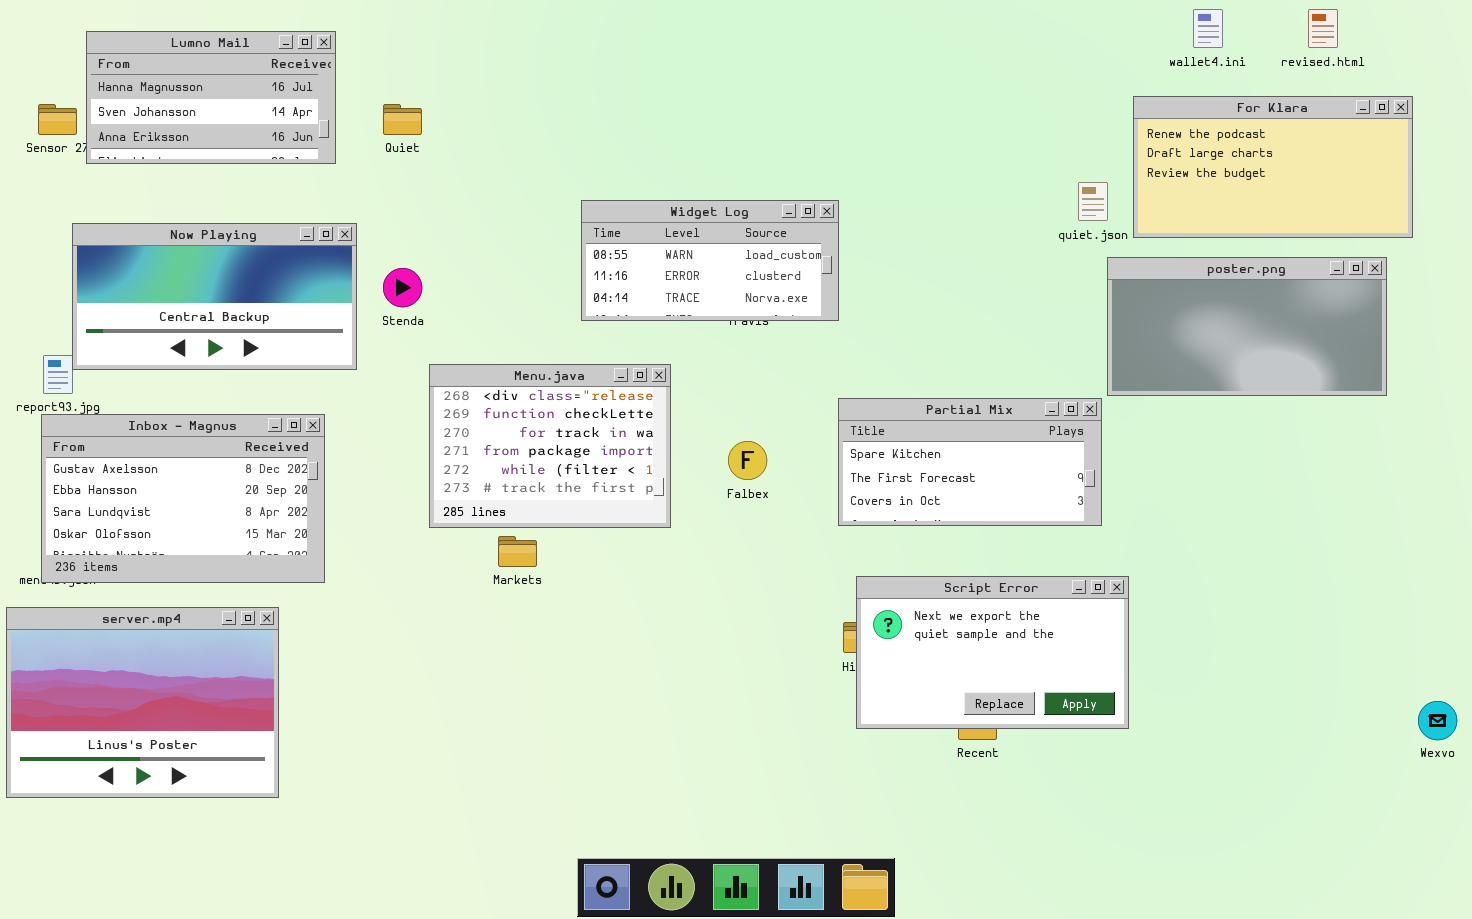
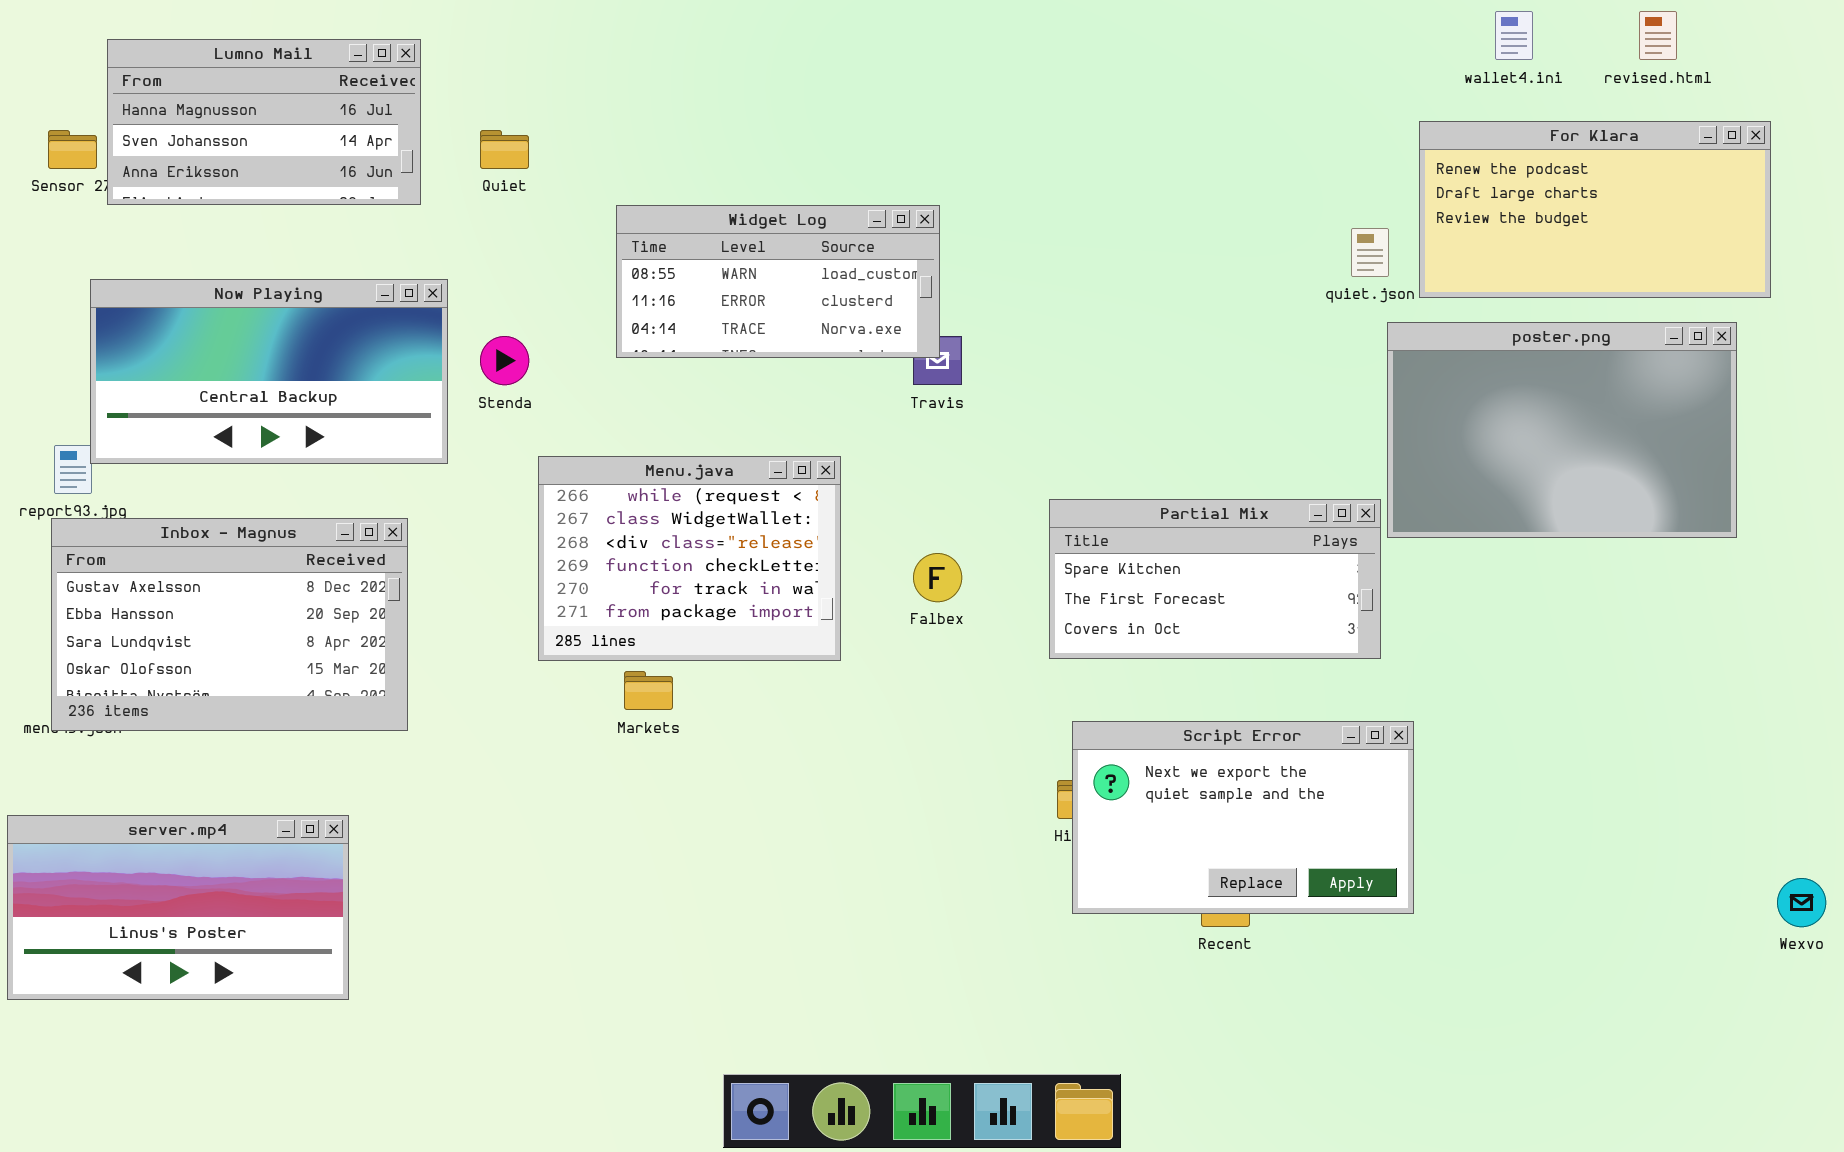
Widget Log: [581,200,839,321] -> [616,205,940,358], moved
poster.png: [1107,257,1387,396] -> [1387,322,1737,538], resized
Menu.java: [429,364,671,528] -> [538,456,841,661], scrolled up 2 rows
server.mp4: [6,607,279,798] -> [7,815,349,1000], resized

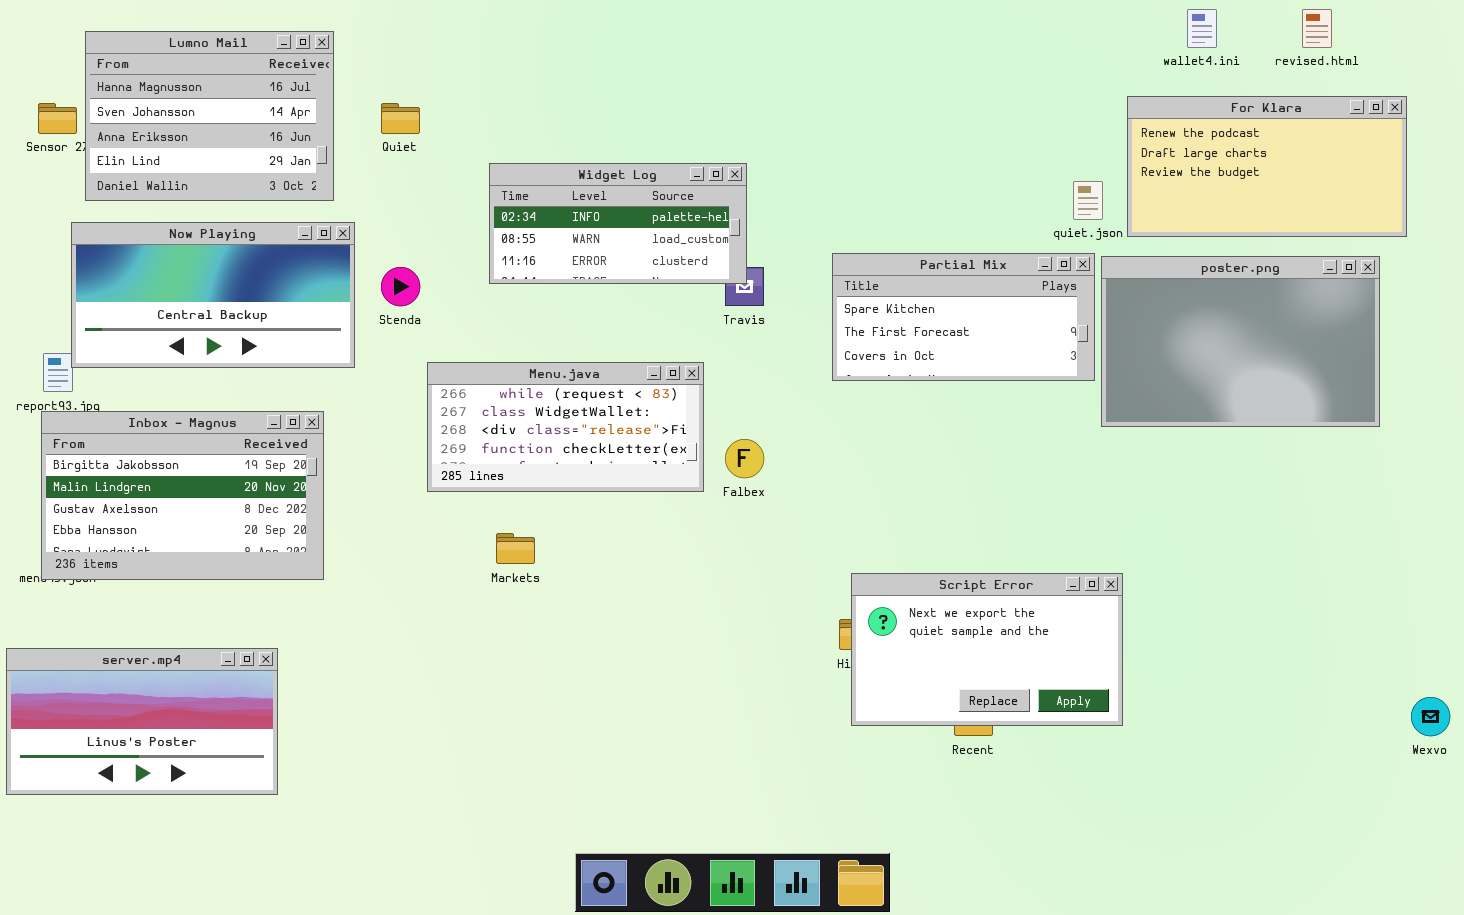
Lumno Mail: [107,39,421,205] -> [85,31,334,201], resized
Widget Log: [616,205,940,358] -> [489,163,747,284], scrolled up 1 row
Menu.java: [538,456,841,661] -> [427,362,704,492], resized
Partial Mix: [1049,499,1381,659] -> [832,253,1095,381], moved
Inbox - Magnus: [51,518,408,731] -> [41,411,324,580], scrolled up 2 rows

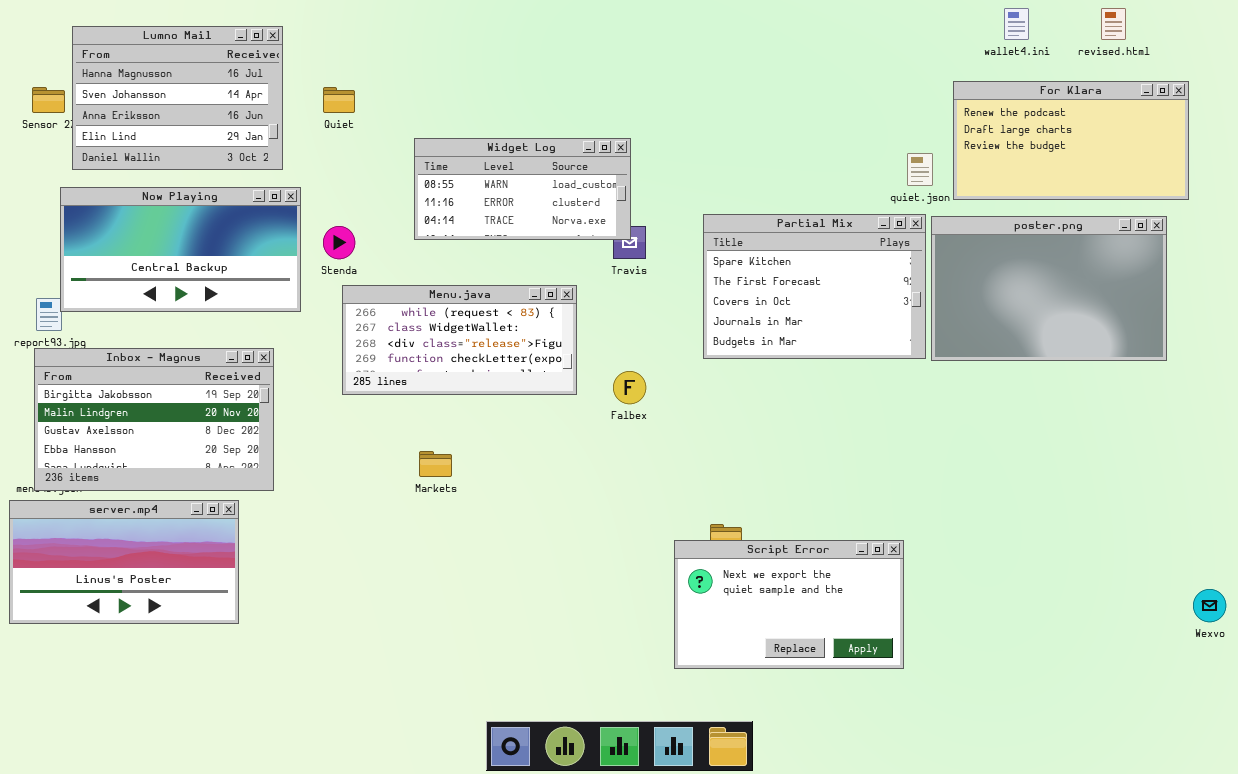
Widget Log: [489,163,747,284] -> [414,138,631,240], scrolled down 1 row
Partial Mix: [832,253,1095,381] -> [703,214,926,359], resized
Menu.java: [427,362,704,492] -> [342,285,577,395], moved
Script Error: [851,573,1123,726] -> [674,540,904,669], moved
server.mp4: [6,648,278,795] -> [9,500,239,624], moved

